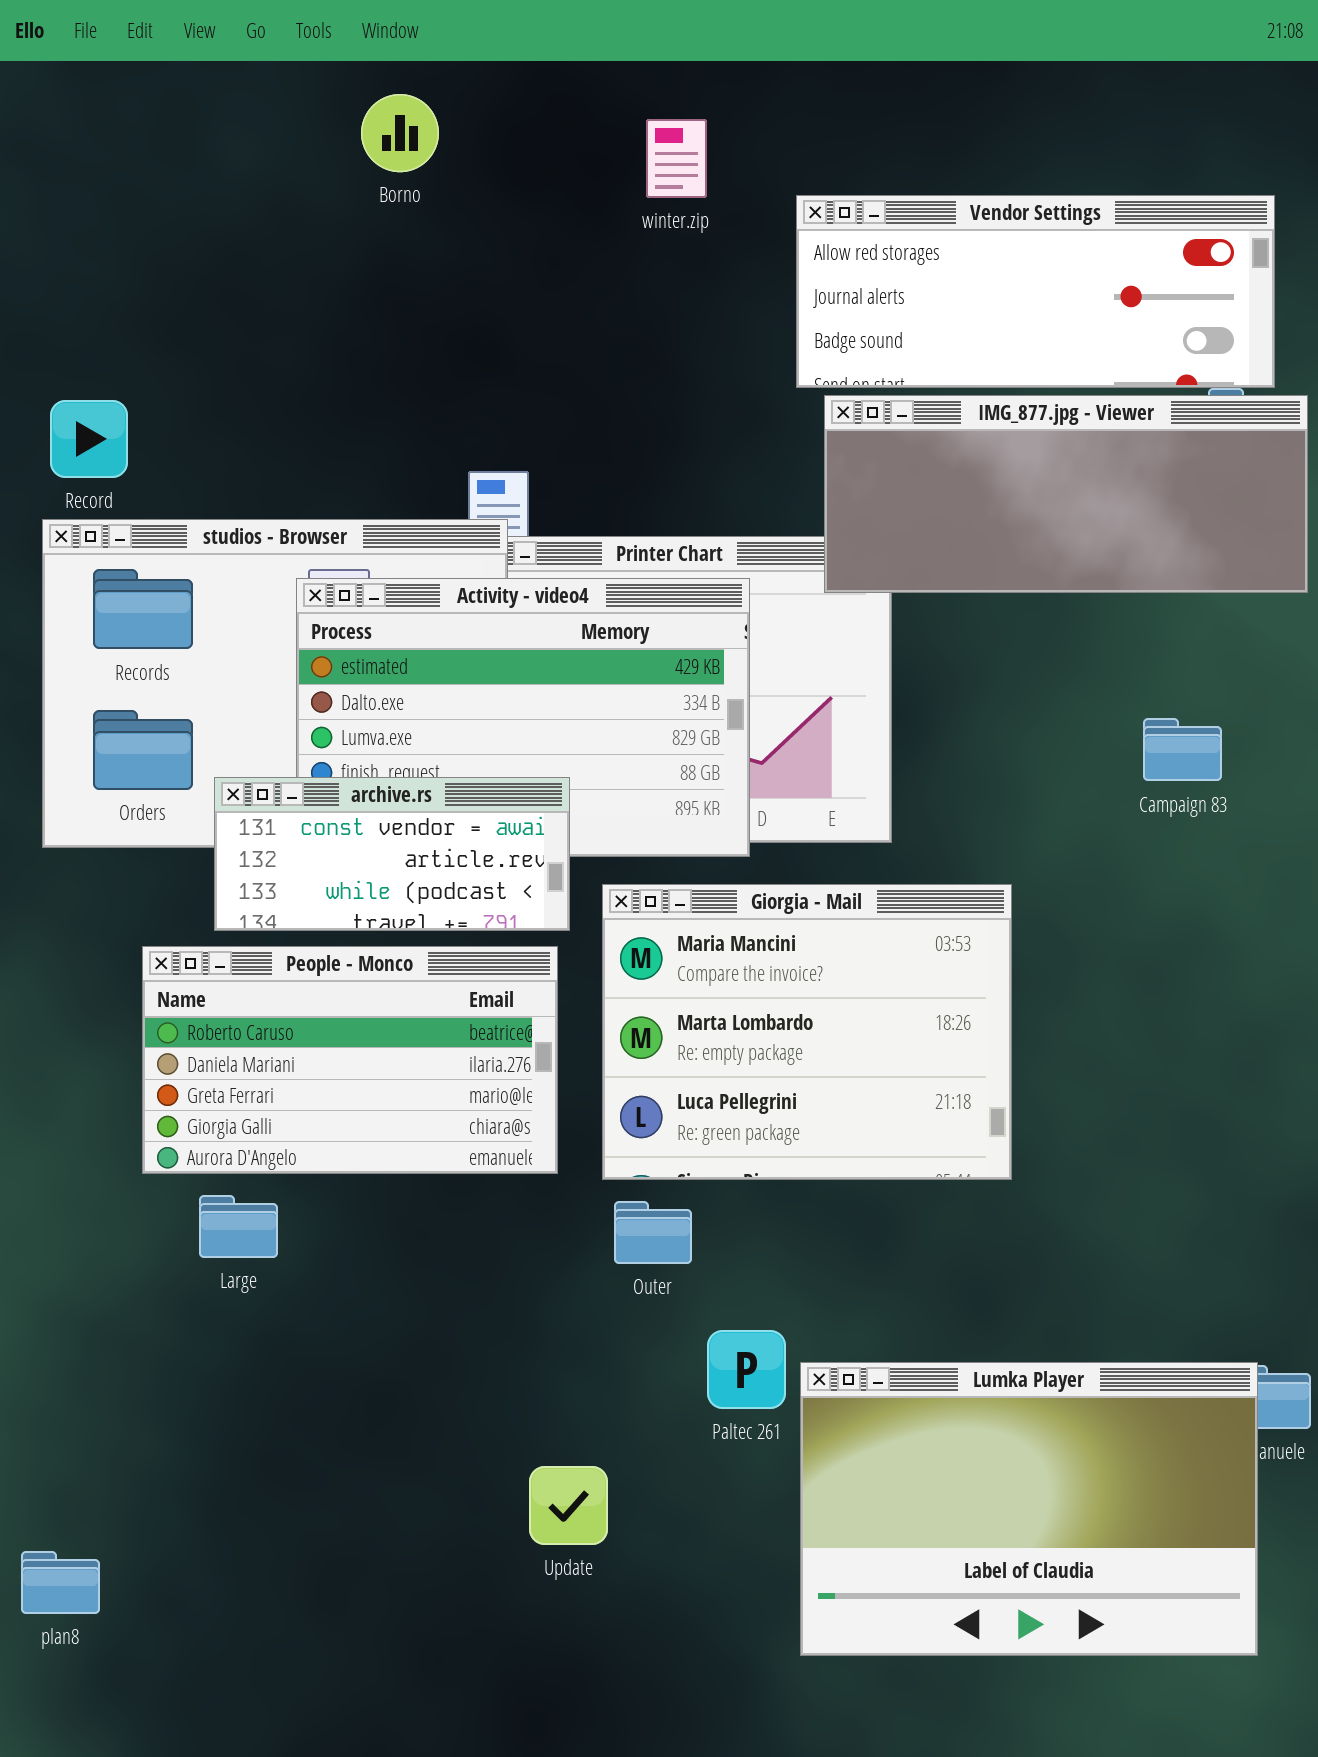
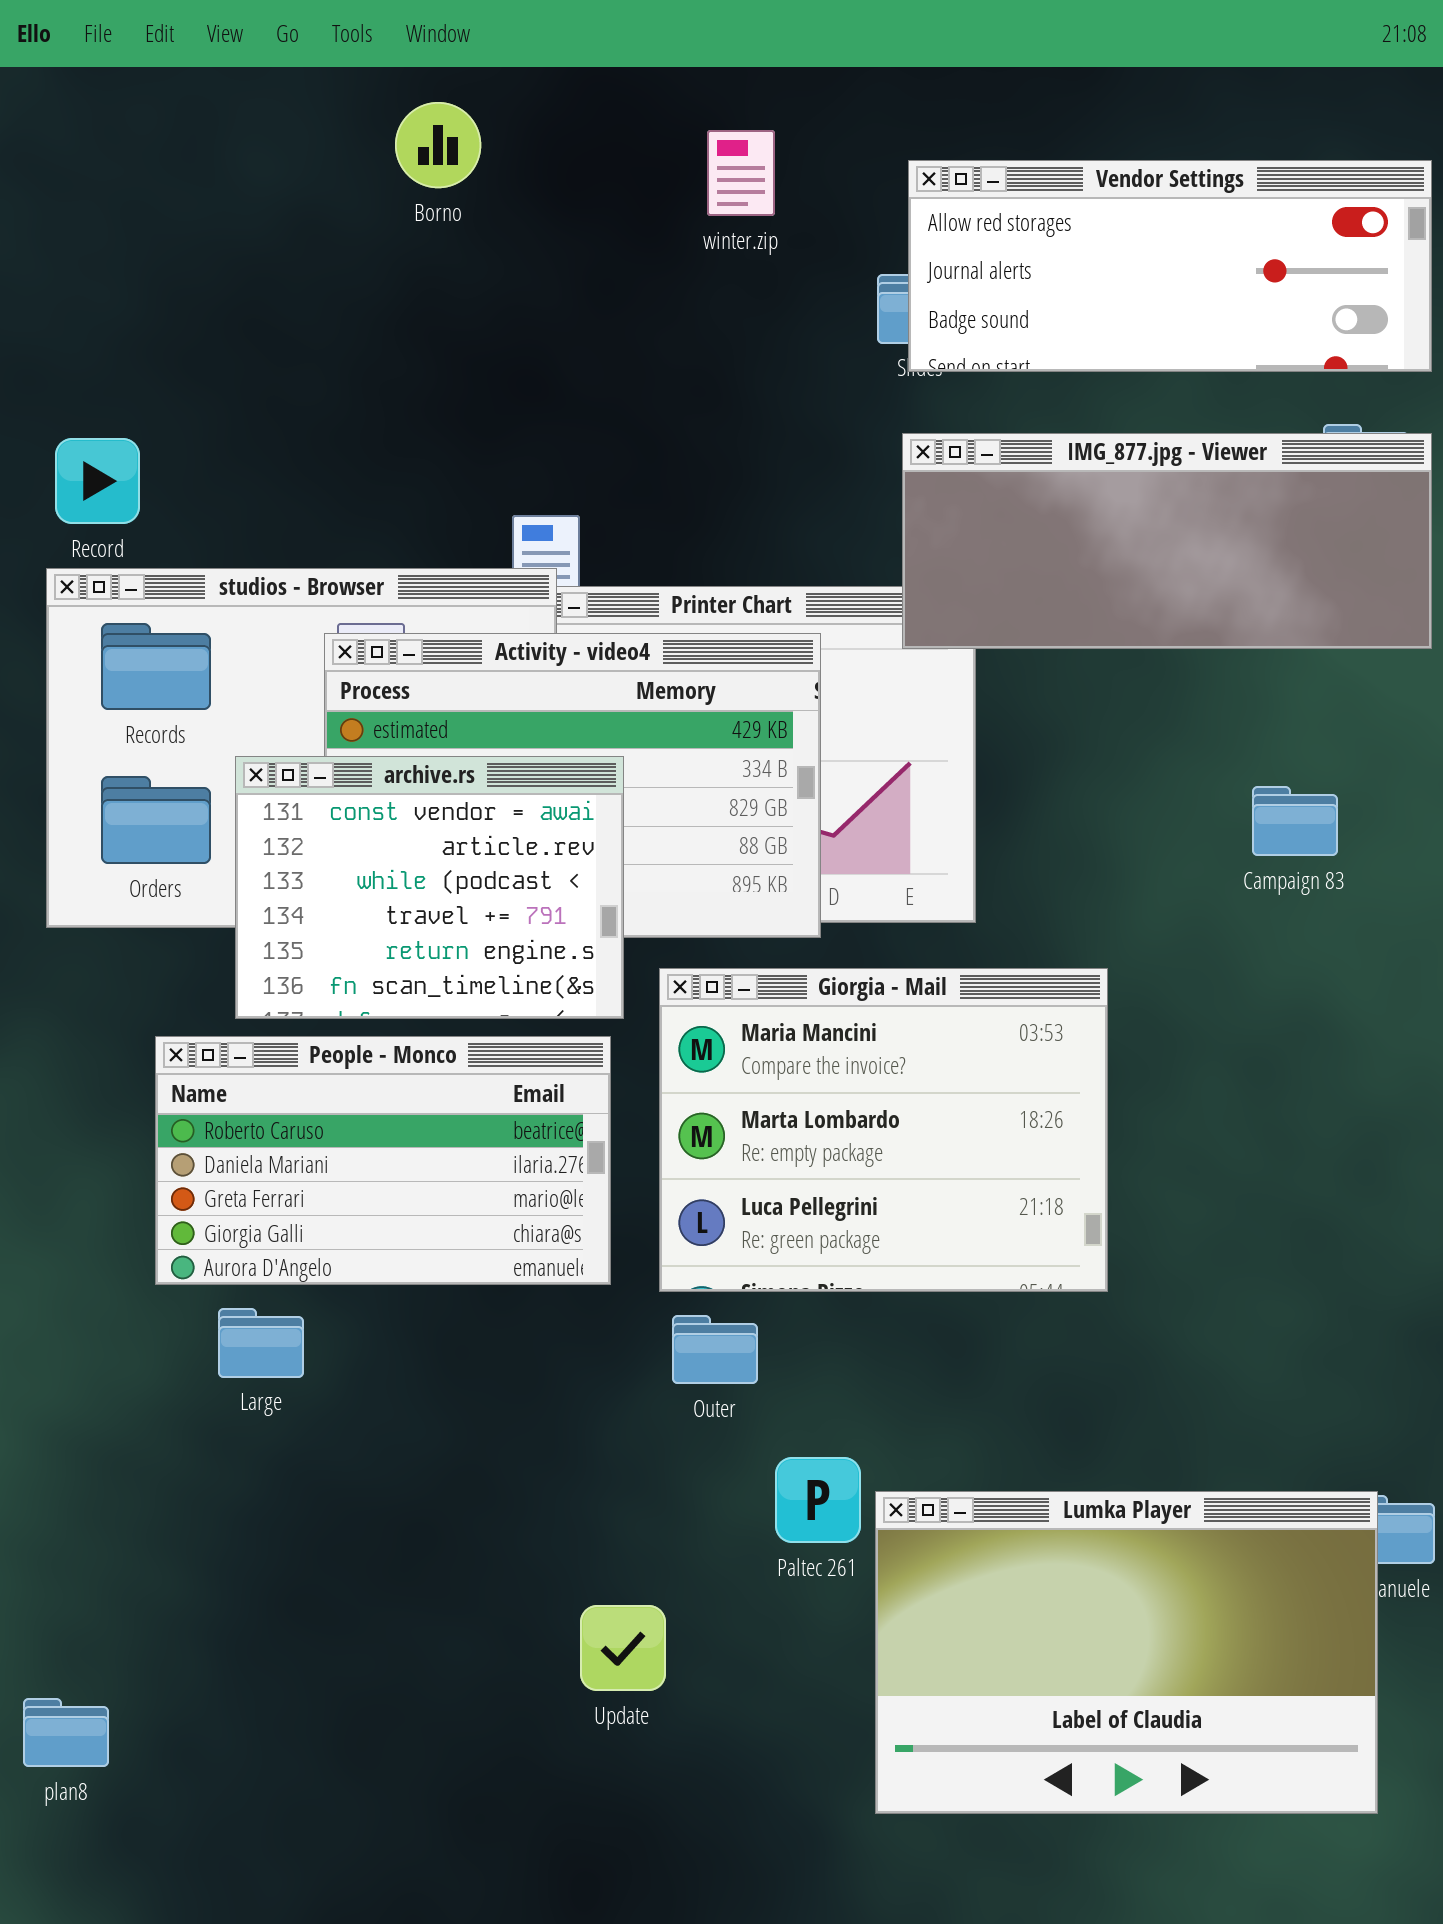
Vendor Settings: [796,195,1275,388] -> [908,160,1432,372], moved
archive.rs: [214,777,570,931] -> [235,756,624,1019], resized

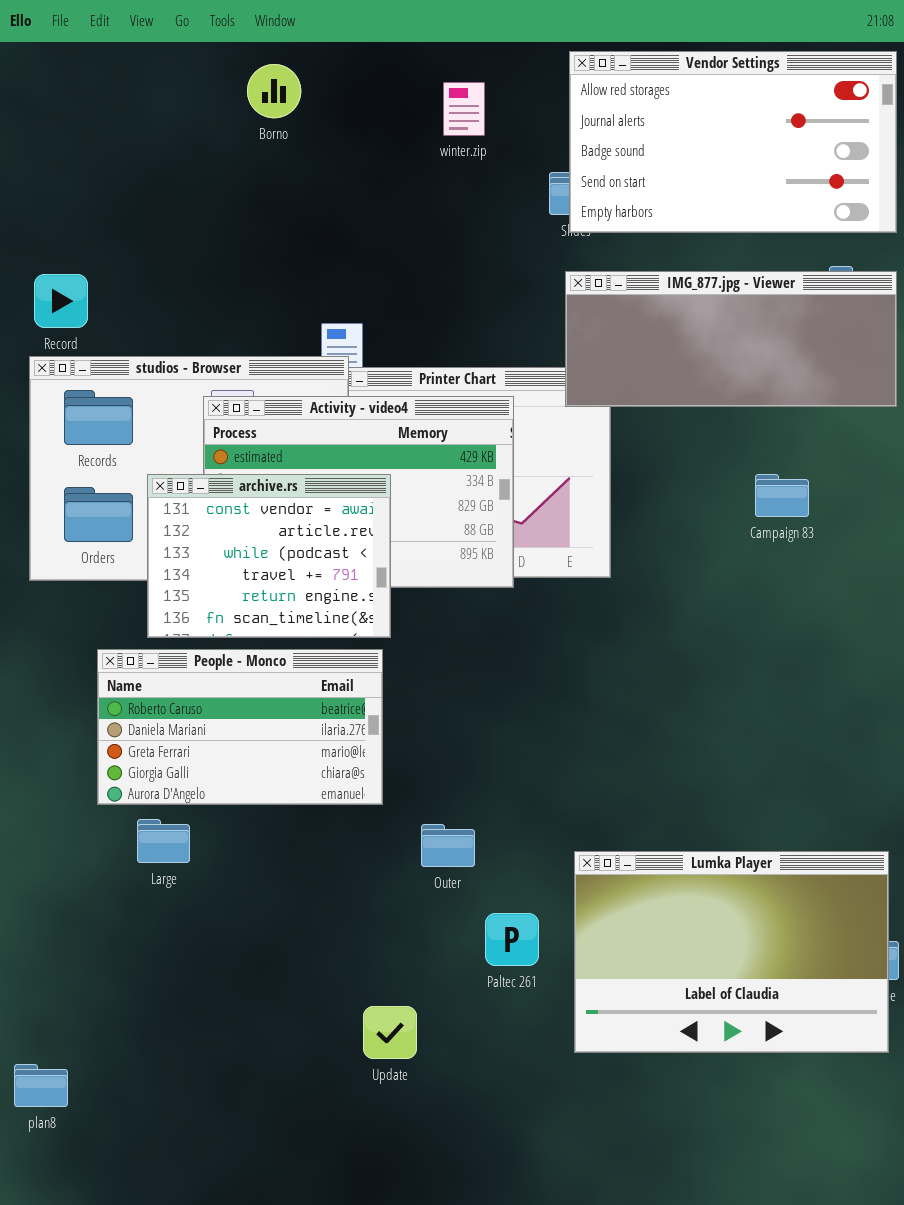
Vendor Settings: [908,160,1432,372] -> [569,51,897,233], resized
Campaign 83: [1252,786,1338,856] -> [755,474,809,517], moved
Giorgia - Mail: [659,968,1108,1292] -> none, closed
Lumka Player: [875,1491,1378,1814] -> [574,851,889,1053], moved

